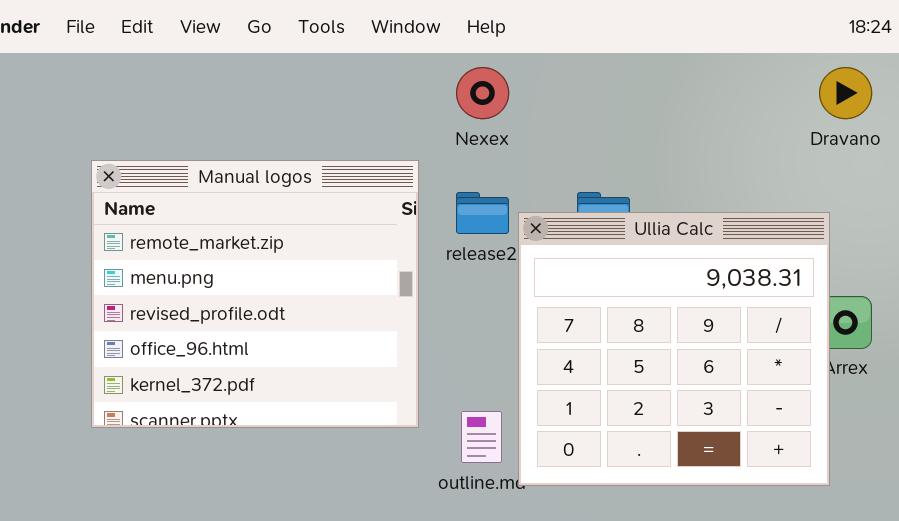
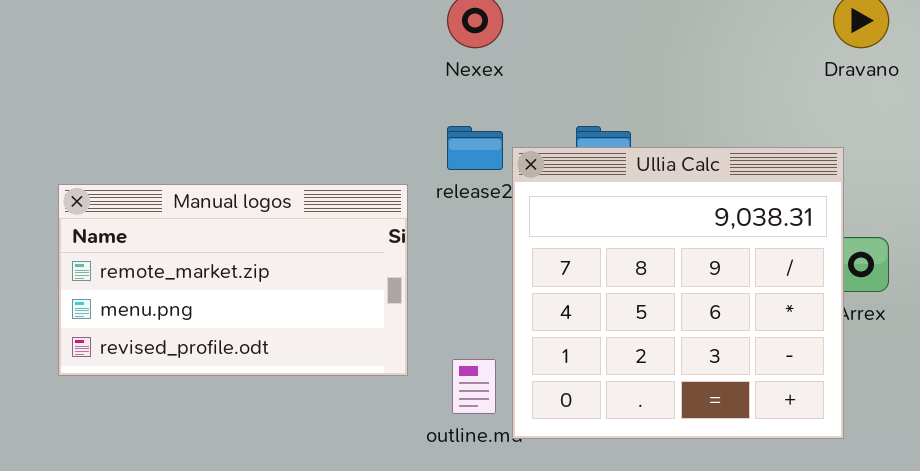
Manual logos: [91,160,419,428] -> [58,184,408,376], resized

